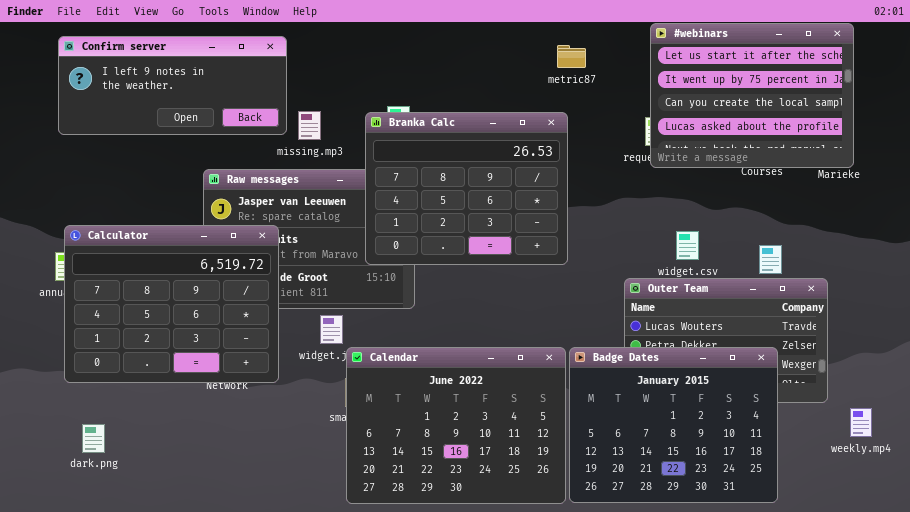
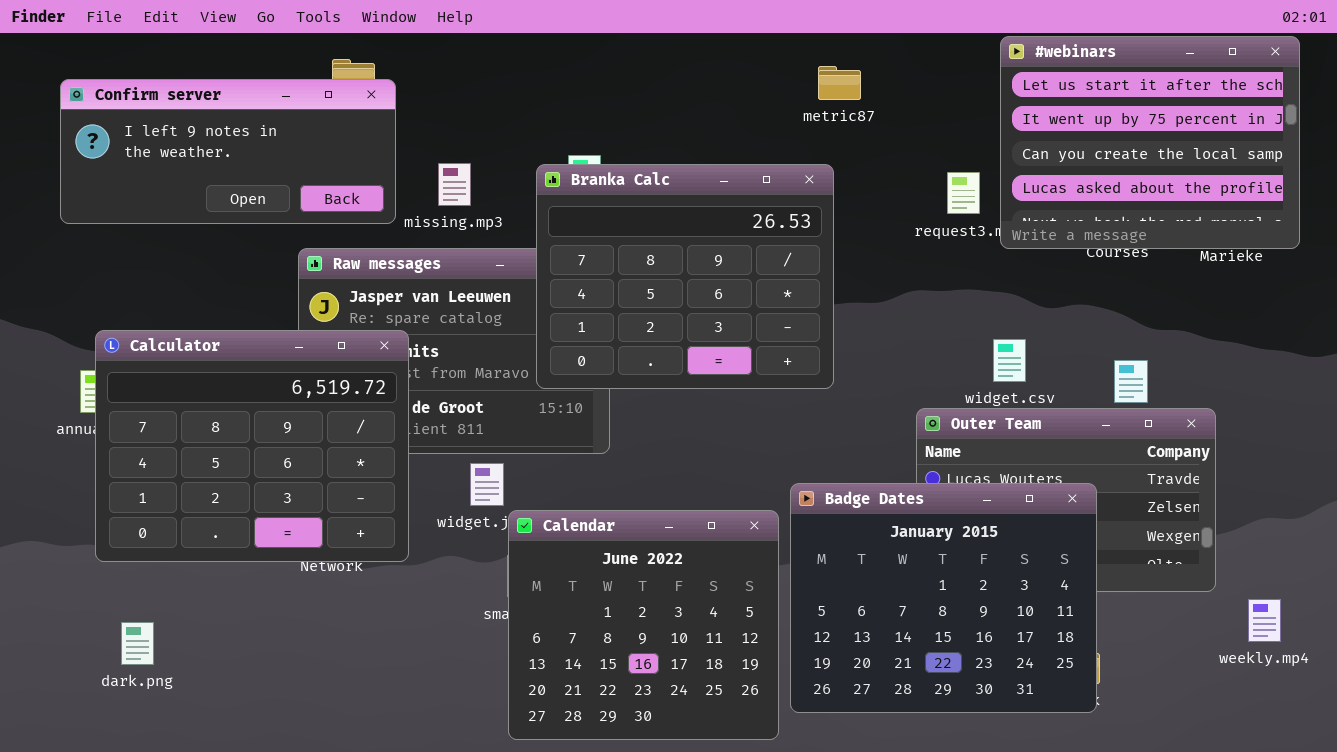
#webinars: [650,23,854,168] -> [1000,36,1300,249], moved
Confirm server: [58,36,287,135] -> [60,79,396,224], moved
Badge Dates: [569,347,778,503] -> [790,483,1097,713], moved
Calendar: [346,347,566,504] -> [508,510,779,740], resized

